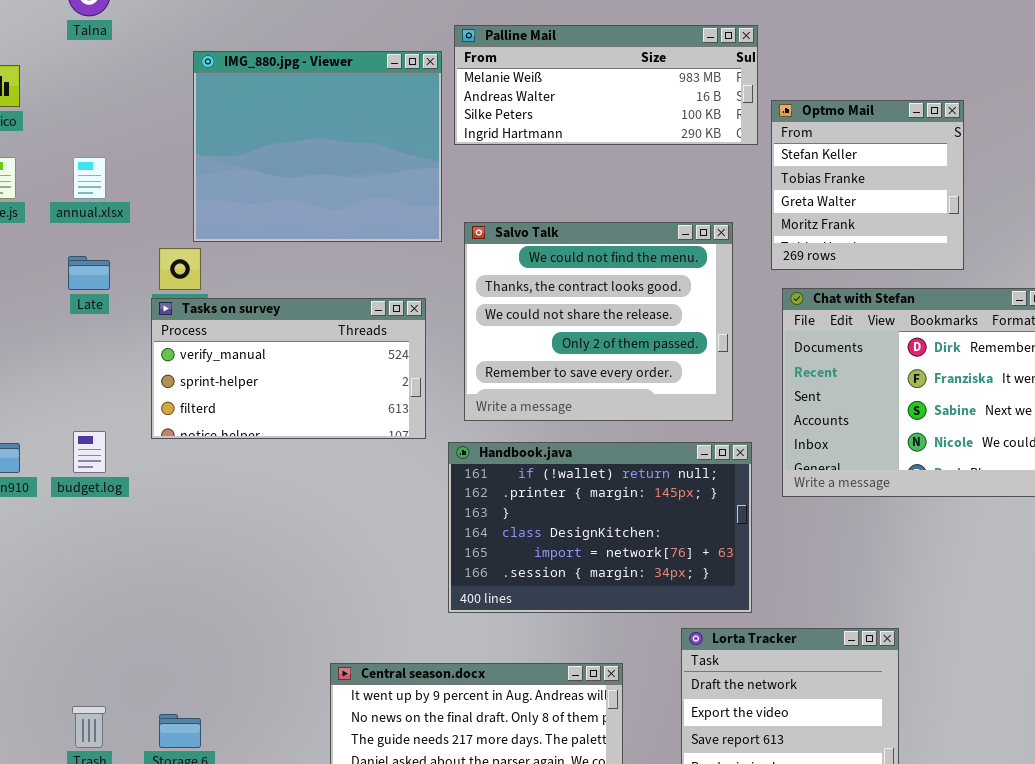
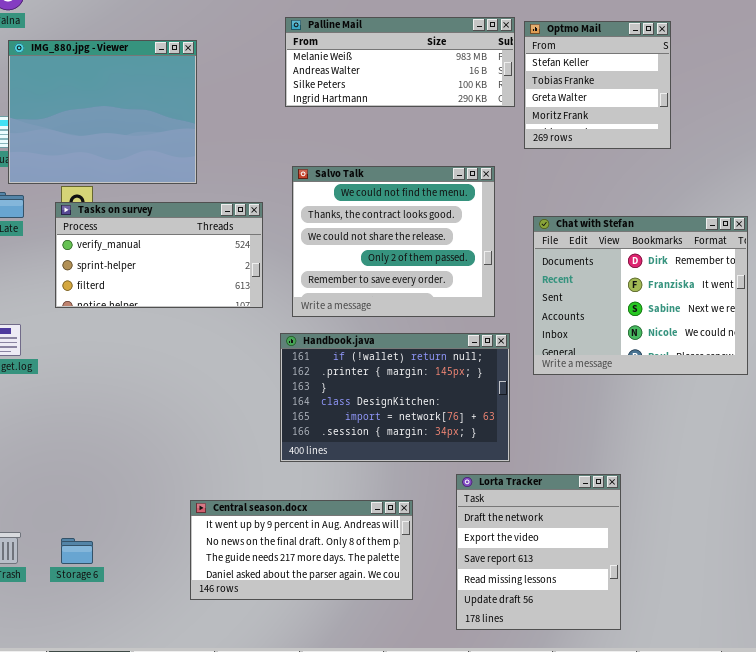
IMG_880.jpg - Viewer: [193,51,442,242] -> [8,40,197,184], moved
Optmo Mail: [771,100,964,270] -> [524,21,671,149], moved
Tasks on survey: [151,298,426,439] -> [55,202,263,308], moved

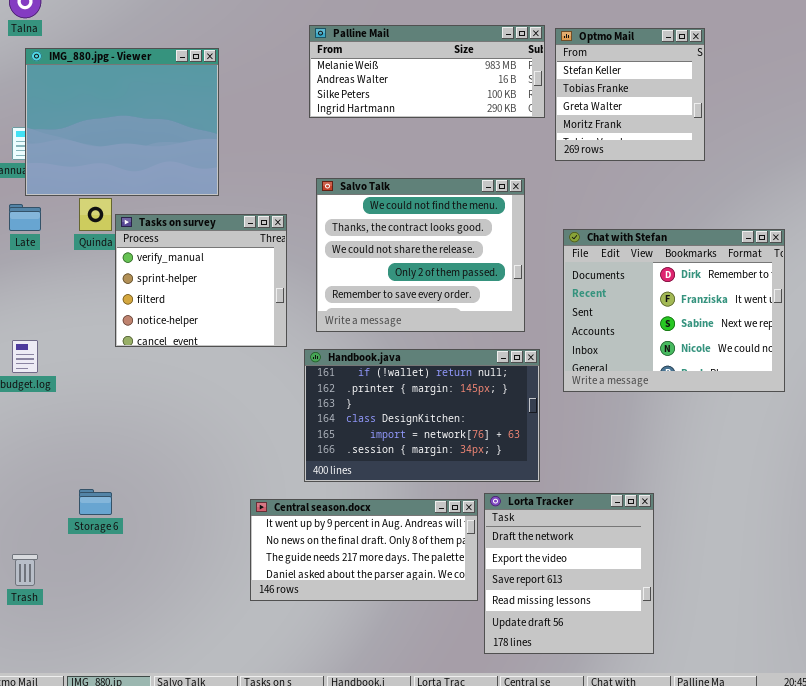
Tasks on survey: [55,202,263,308] -> [115,214,287,347], resized
Central season.docx: [190,500,413,600] -> [250,499,478,601], moved
Storage 6: [61,538,93,564] -> [79,489,112,515], moved

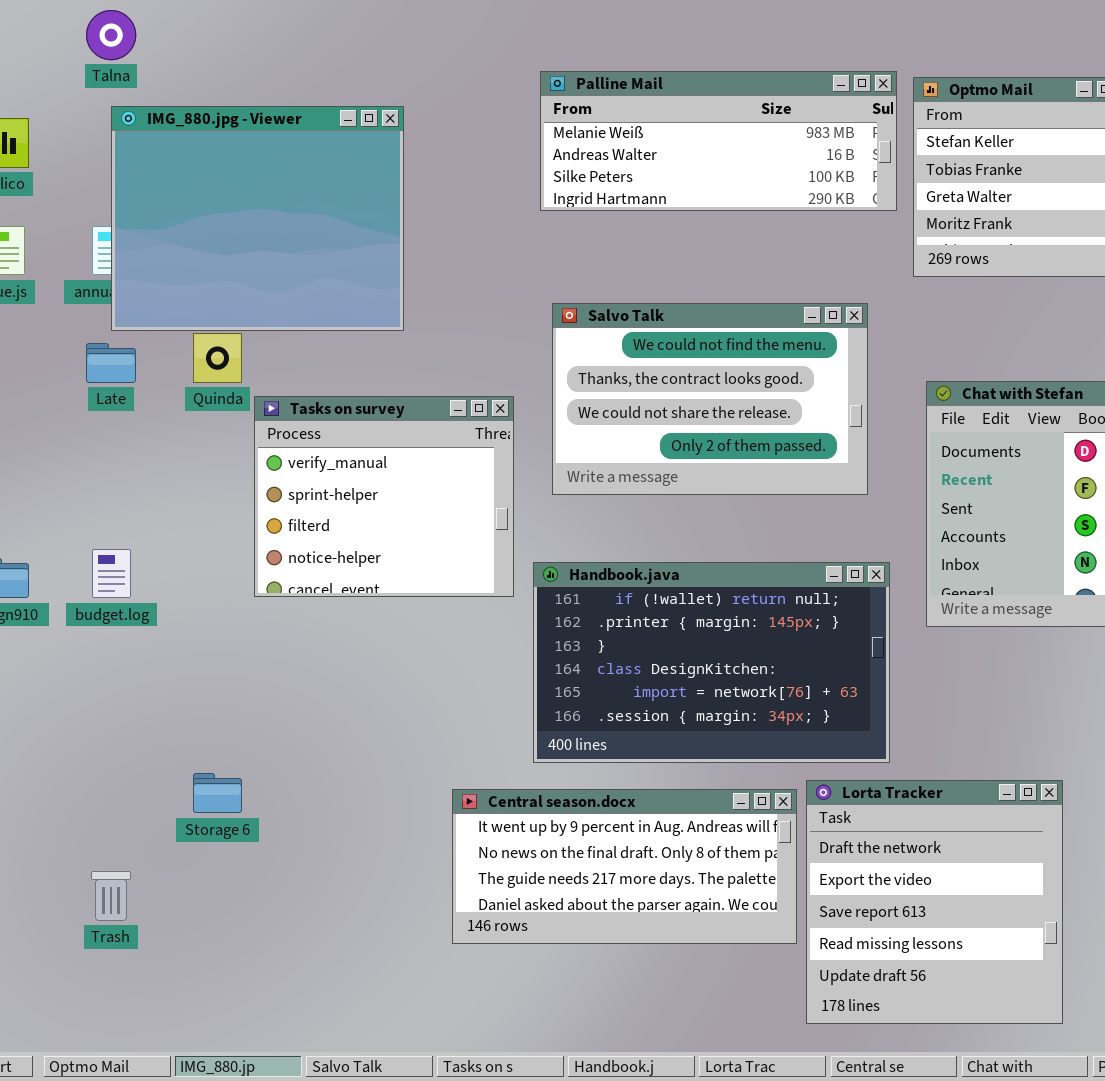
Salvo Talk: [316,178,525,332] -> [552,303,868,495], resized
Tasks on survey: [115,214,287,347] -> [254,396,514,597], moved

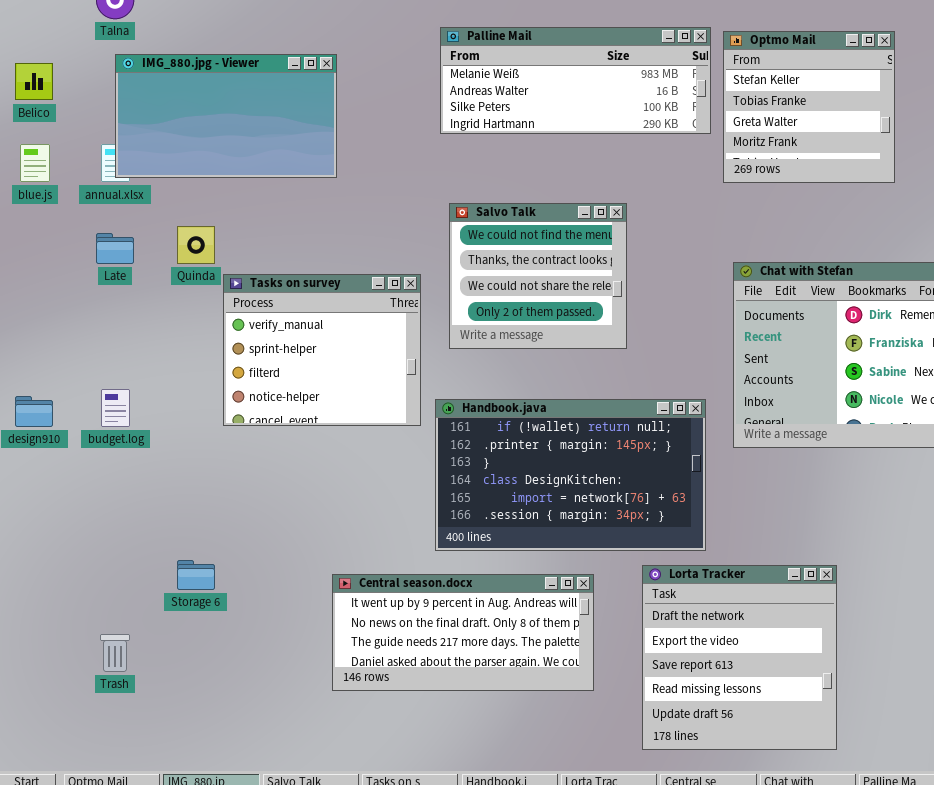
IMG_880.jpg - Viewer: [111,106,404,331] -> [115,54,337,178], resized
Salvo Talk: [552,303,868,495] -> [449,203,627,349], resized
Central season.docx: [452,789,797,944] -> [332,574,594,691], moved

